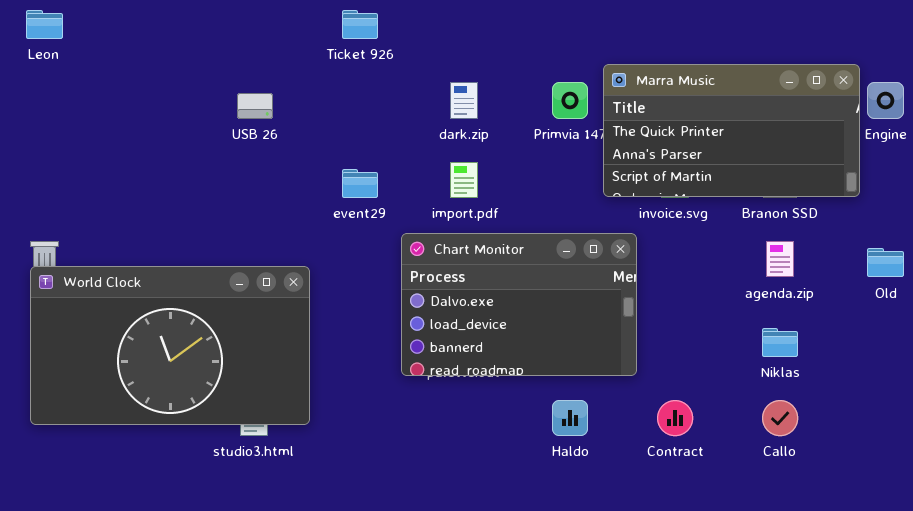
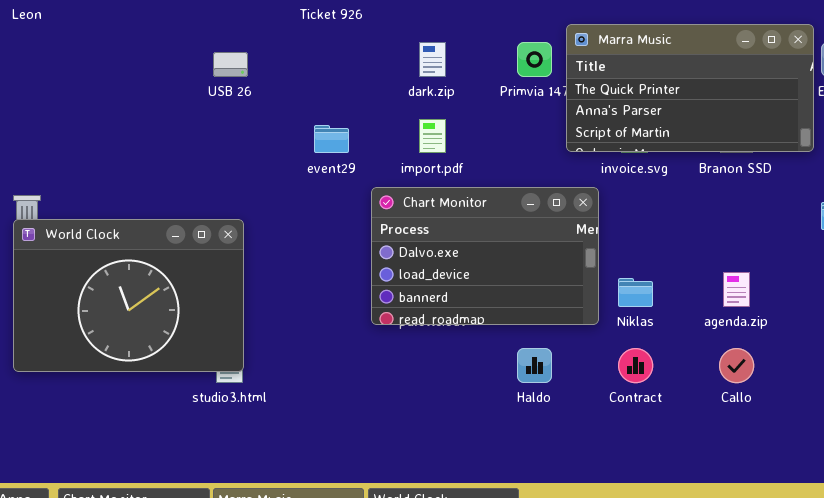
agenda.zip: [766,241,794,277] -> [723,272,750,307], moved
World Clock: [30,266,310,425] -> [13,219,244,372], resized
Niklas: [762,328,798,357] -> [618,278,653,307], moved

